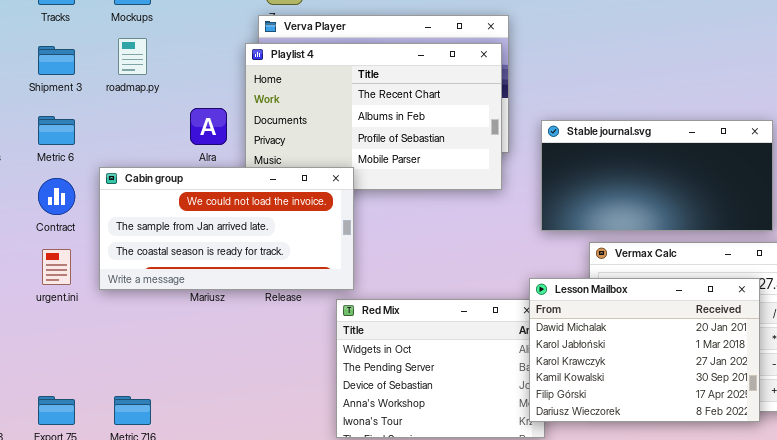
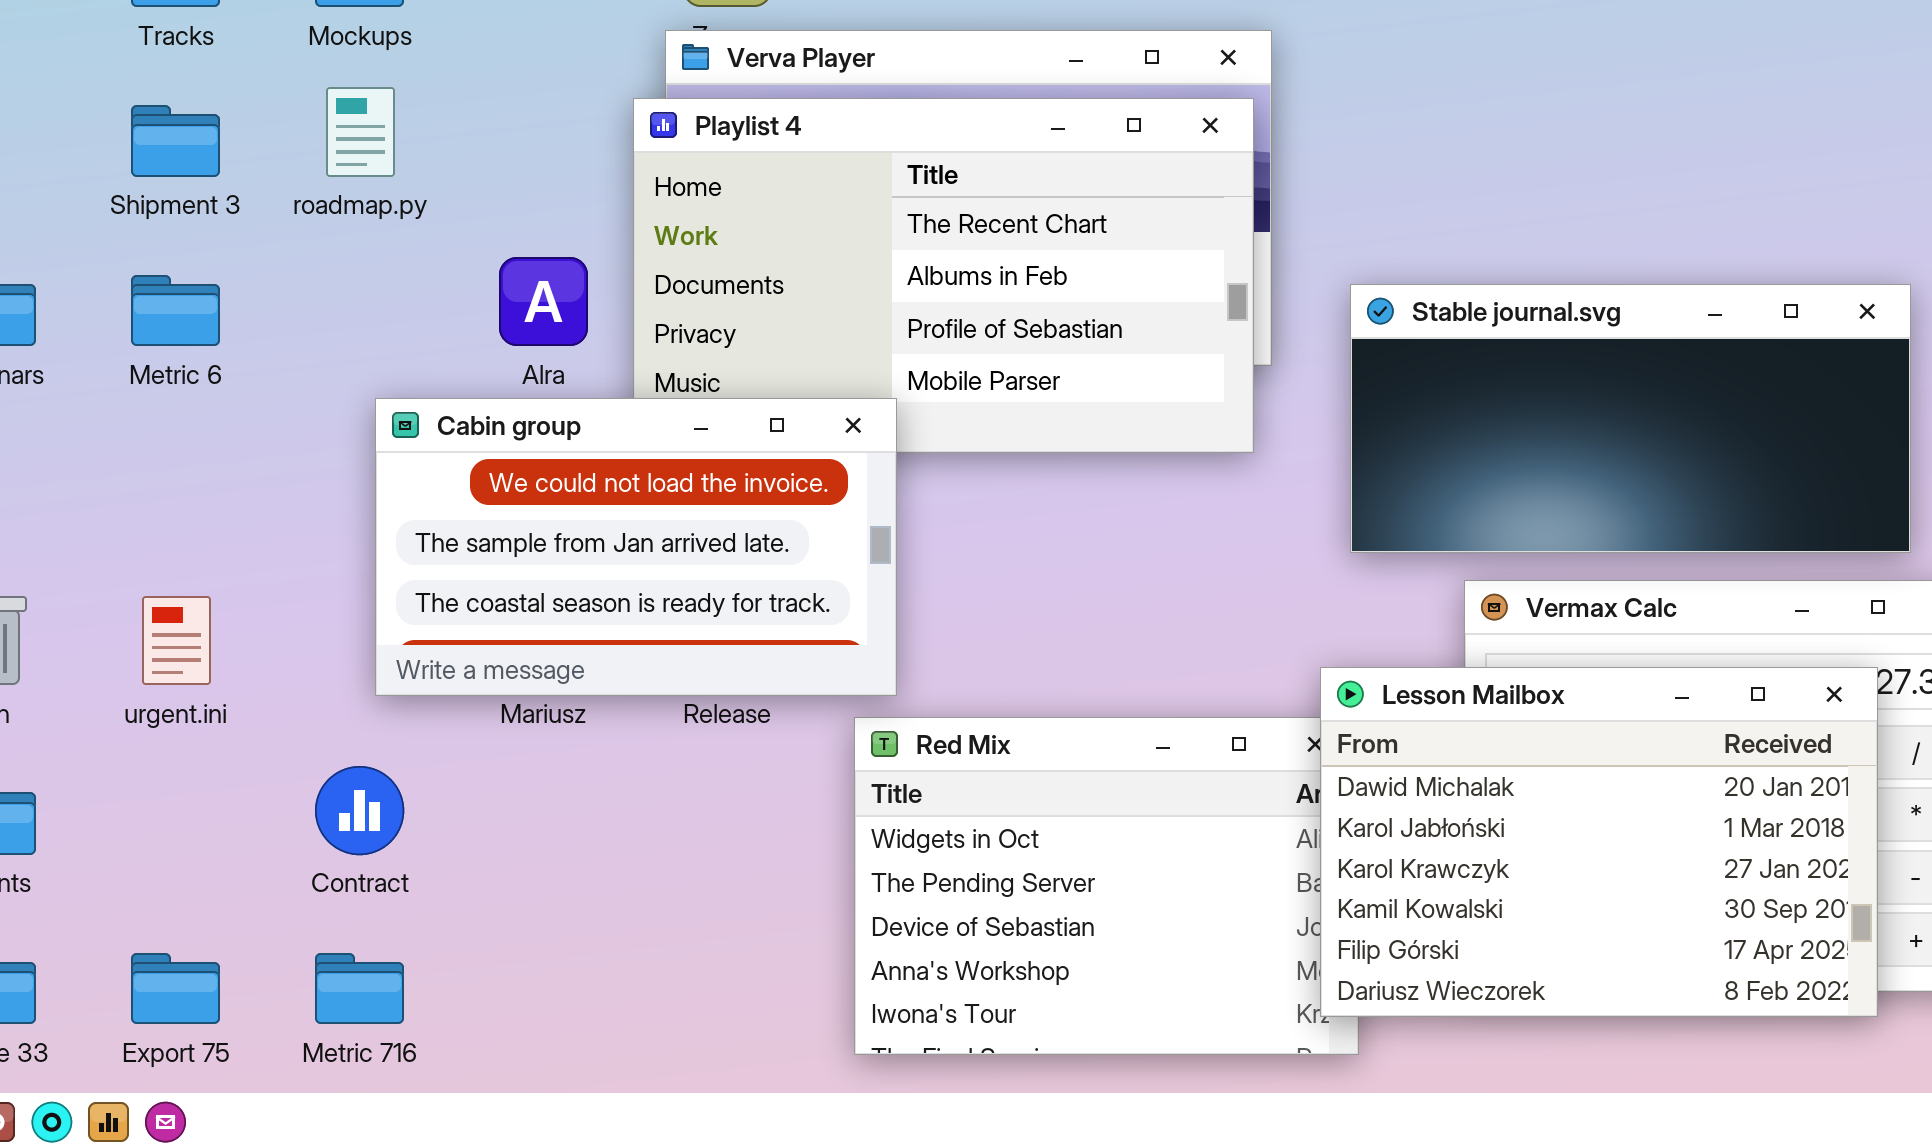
Cabin group: [99,167,354,290] -> [375,398,897,696], resized
Contract: [38,178,75,215] -> [315,766,404,855], moved

